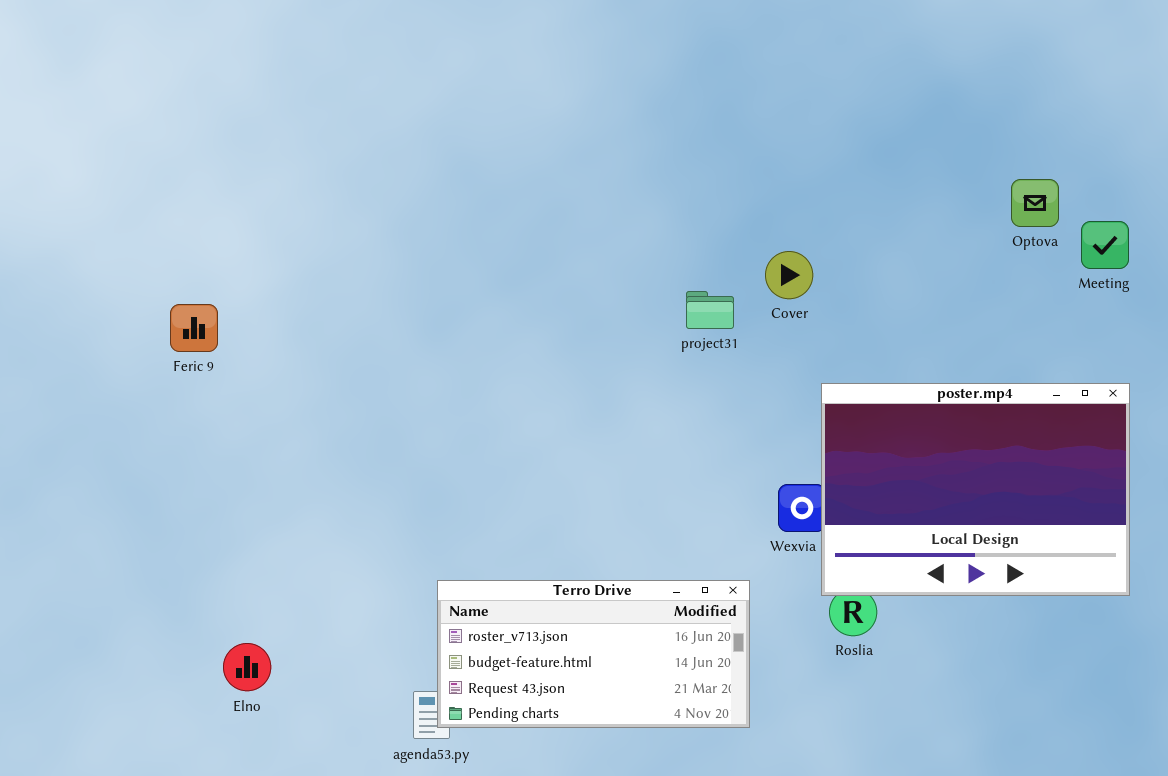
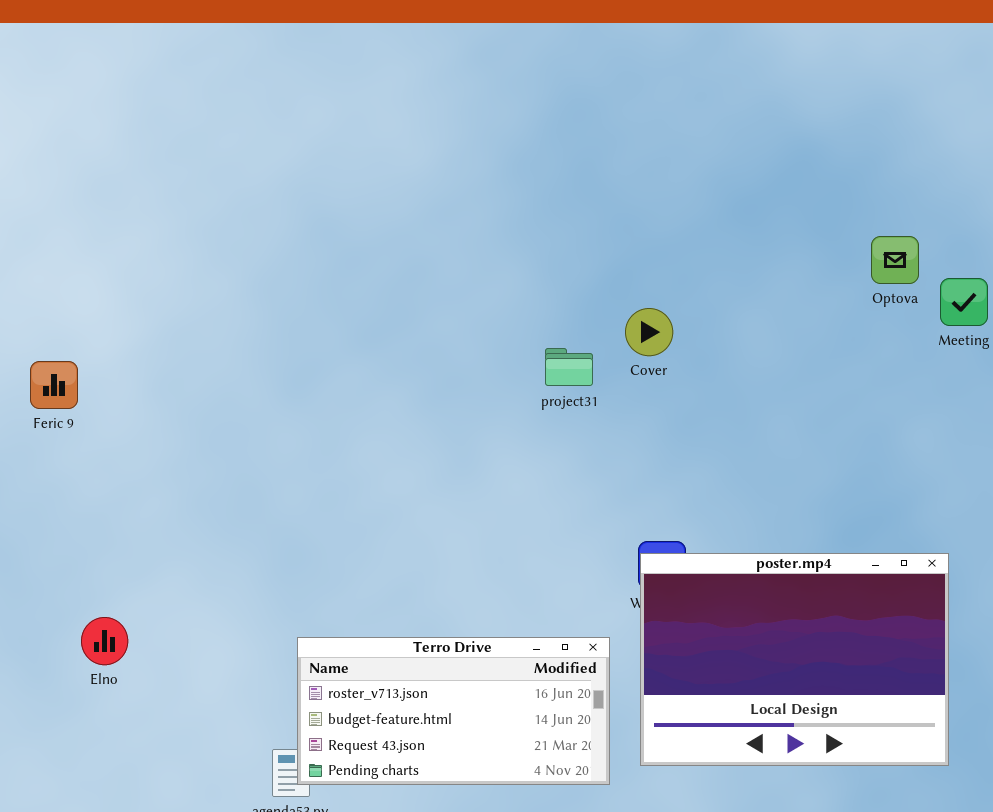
poster.mp4: [821,383,1130,596] -> [640,553,949,766], moved
Elno: [223,643,271,691] -> [81,617,128,665], moved

